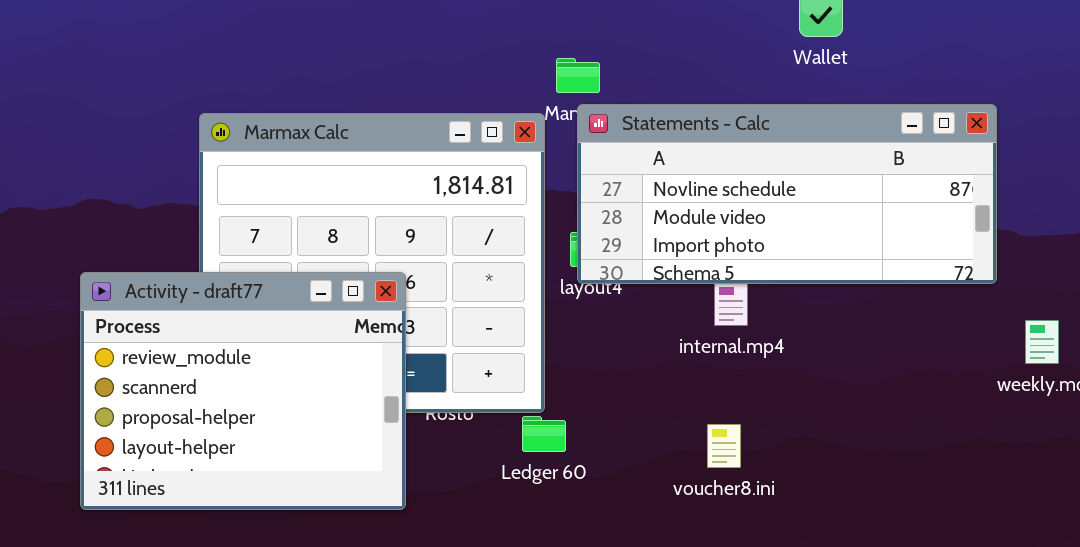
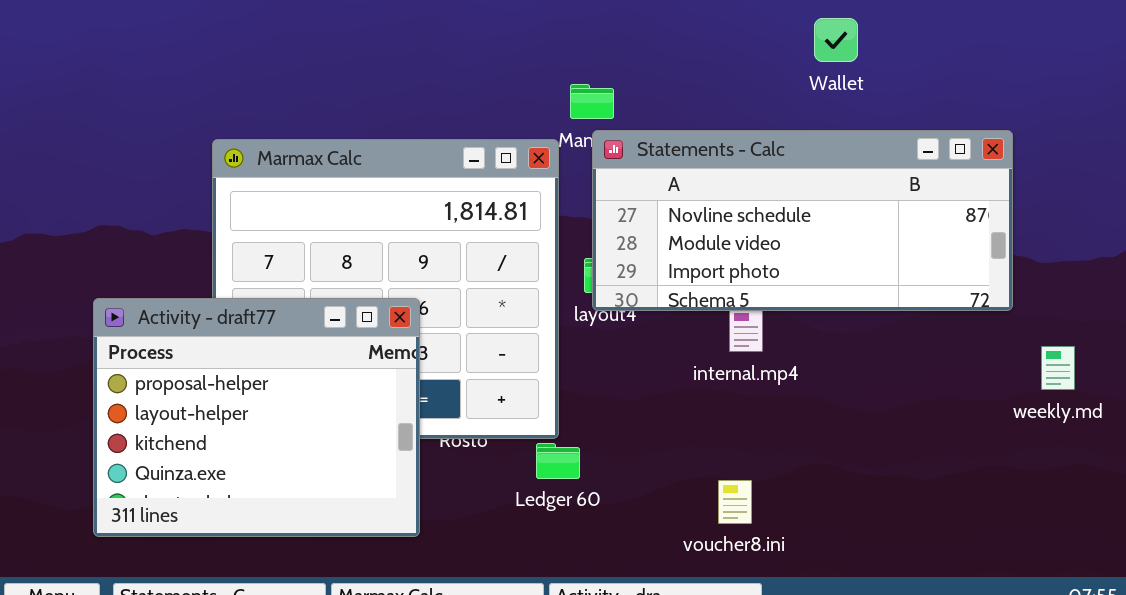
Activity - draft77: [80,272,406,510] -> [93,298,420,537], scrolled down 2 rows
voucher8.ini: [707,424,741,468] -> [718,480,752,524], moved

